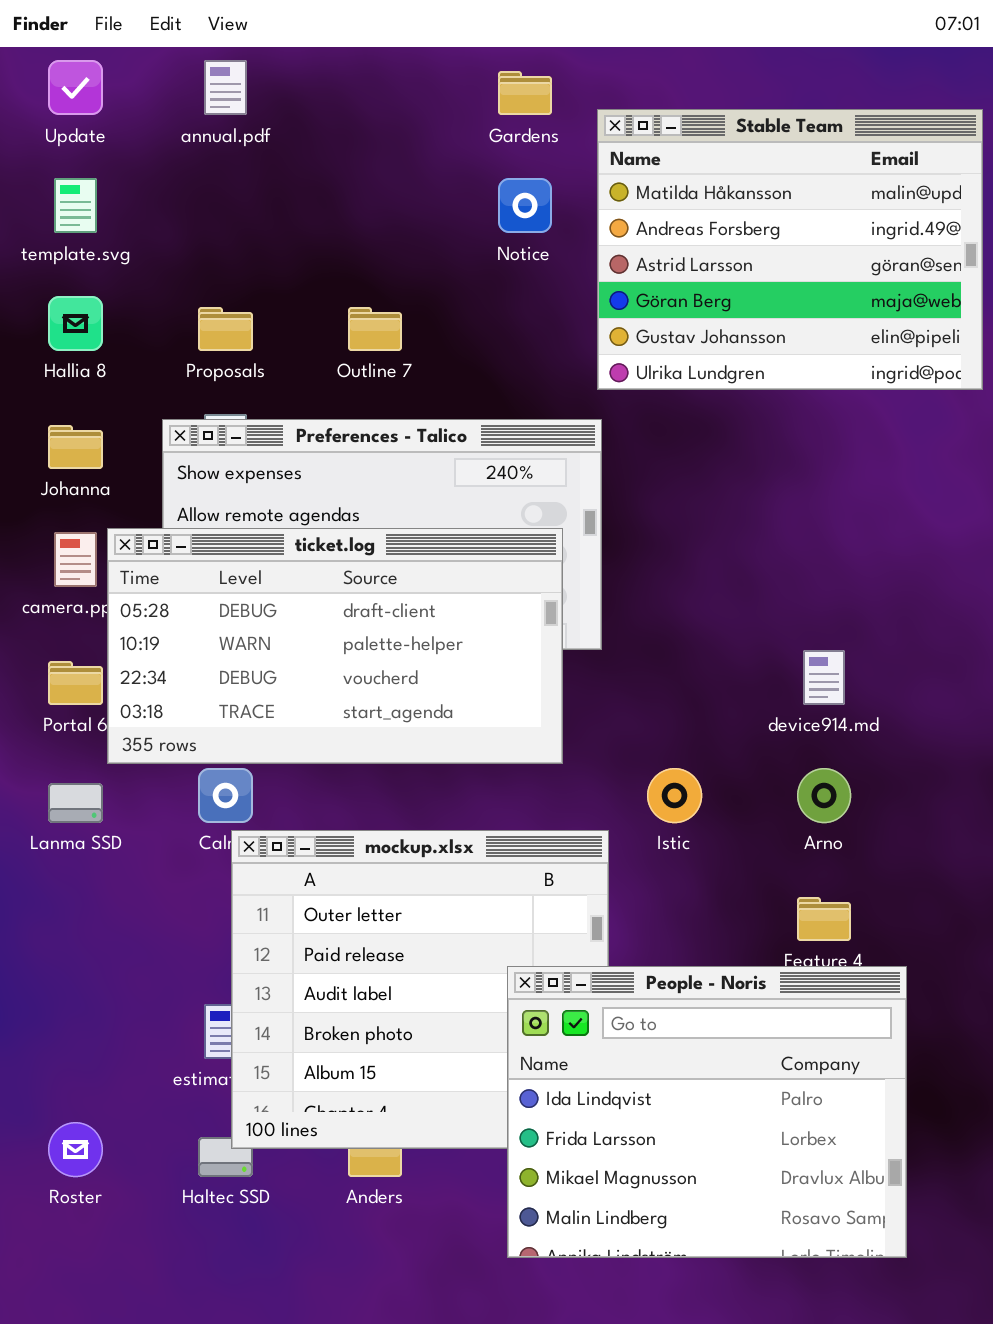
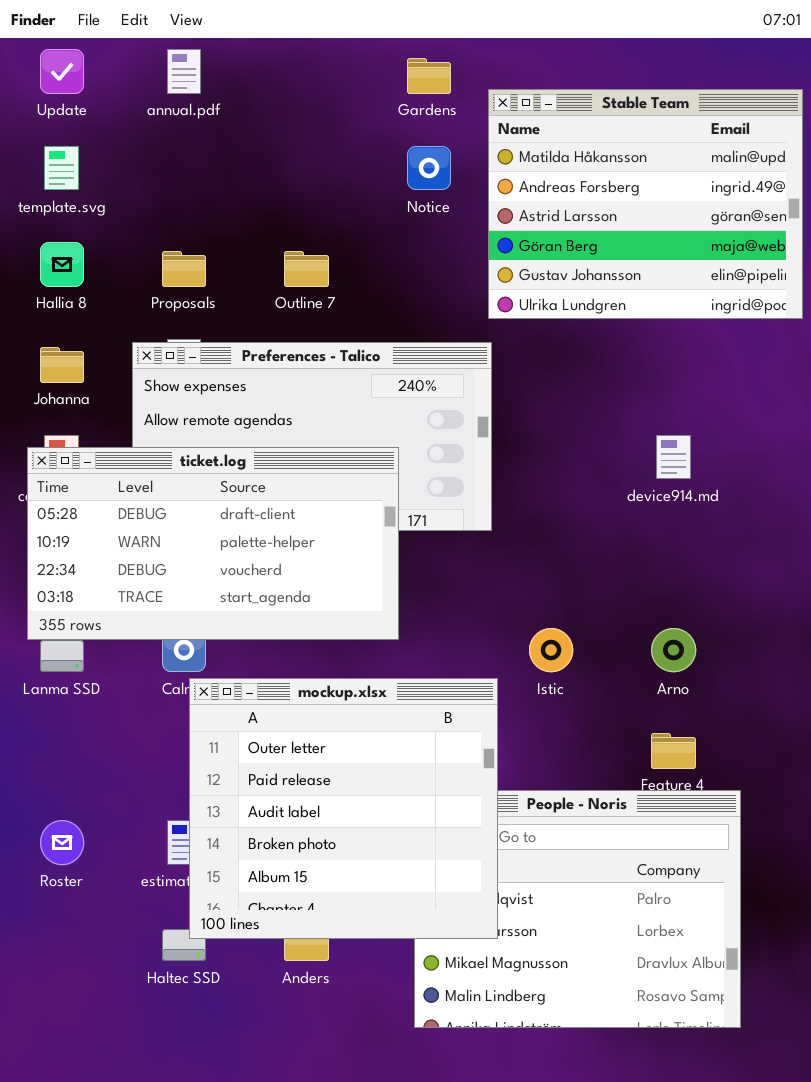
ticket.log: [107,528,563,764] -> [27,447,399,640], moved
device914.md: [803,650,845,705] -> [656,435,691,479], moved
mockup.xlsx: [231,830,609,1149] -> [189,678,498,939], raised
Roster: [48,1122,103,1177] -> [40,820,84,865], moved

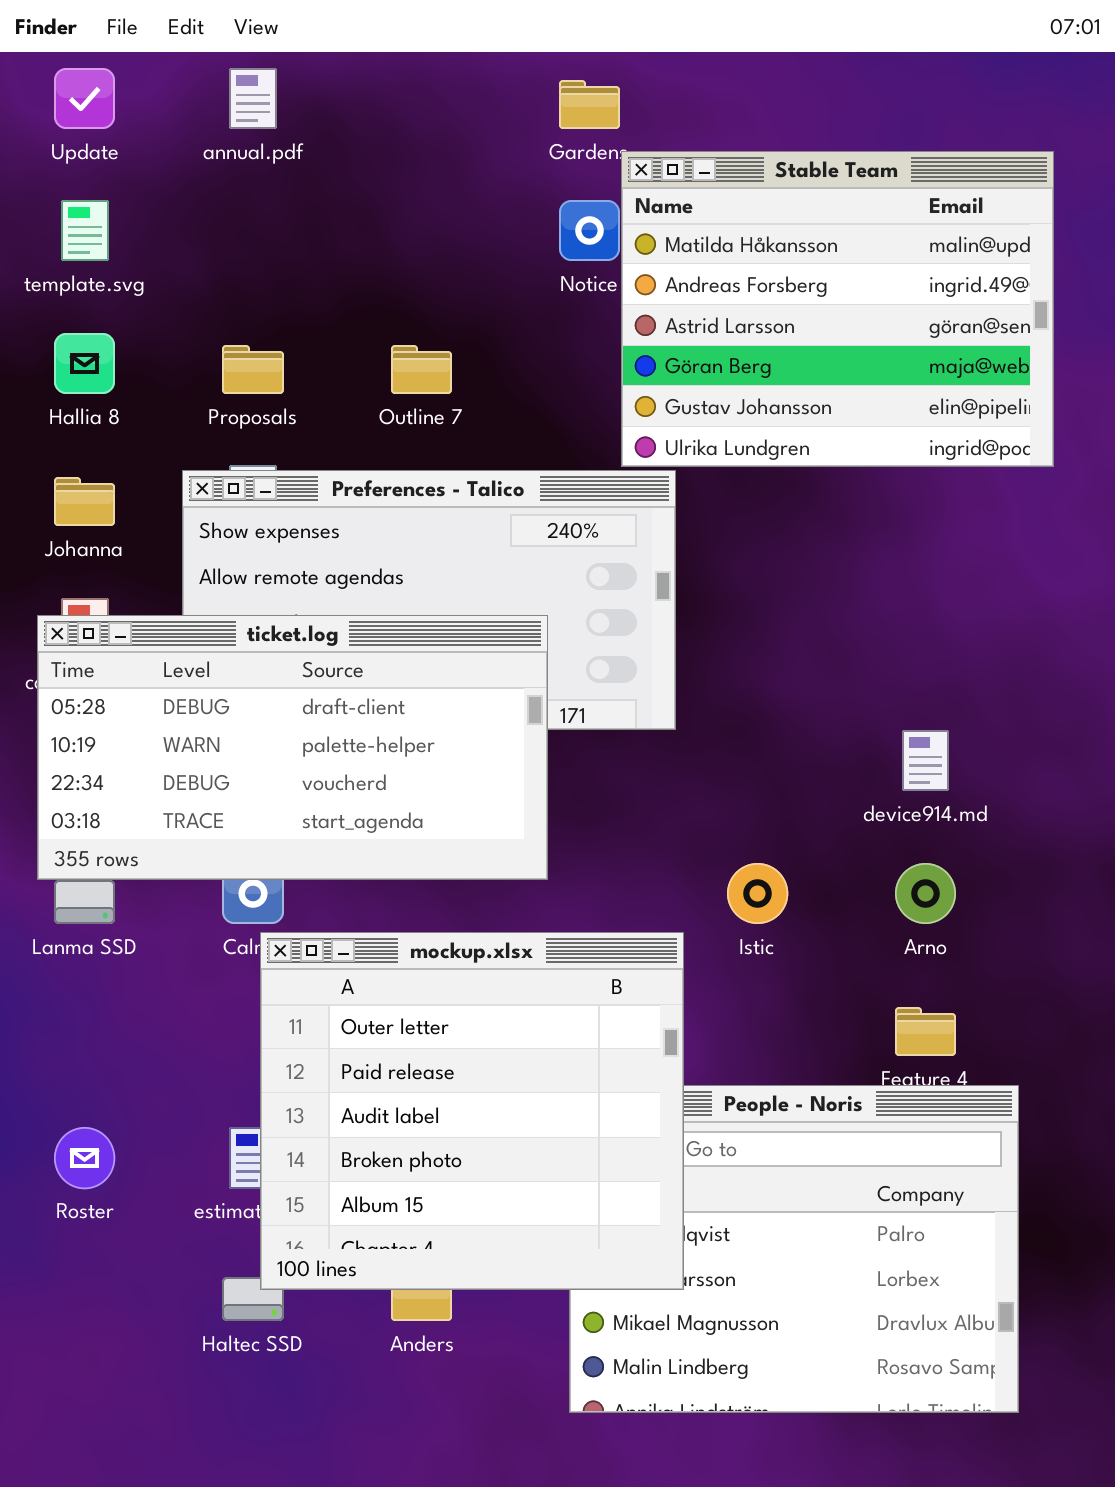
Stable Team: [488,89,803,319] -> [621,151,1054,467], moved
device914.md: [656,435,691,479] -> [902,730,949,791], moved

